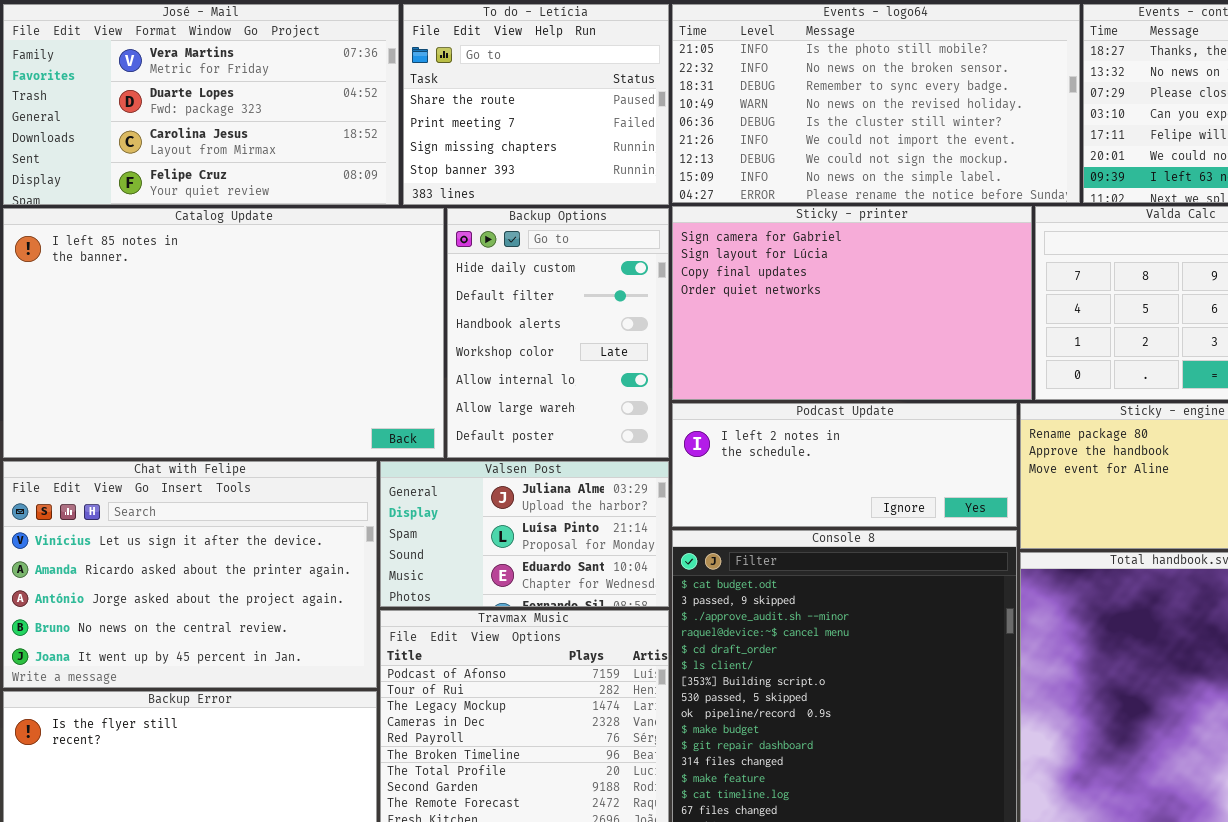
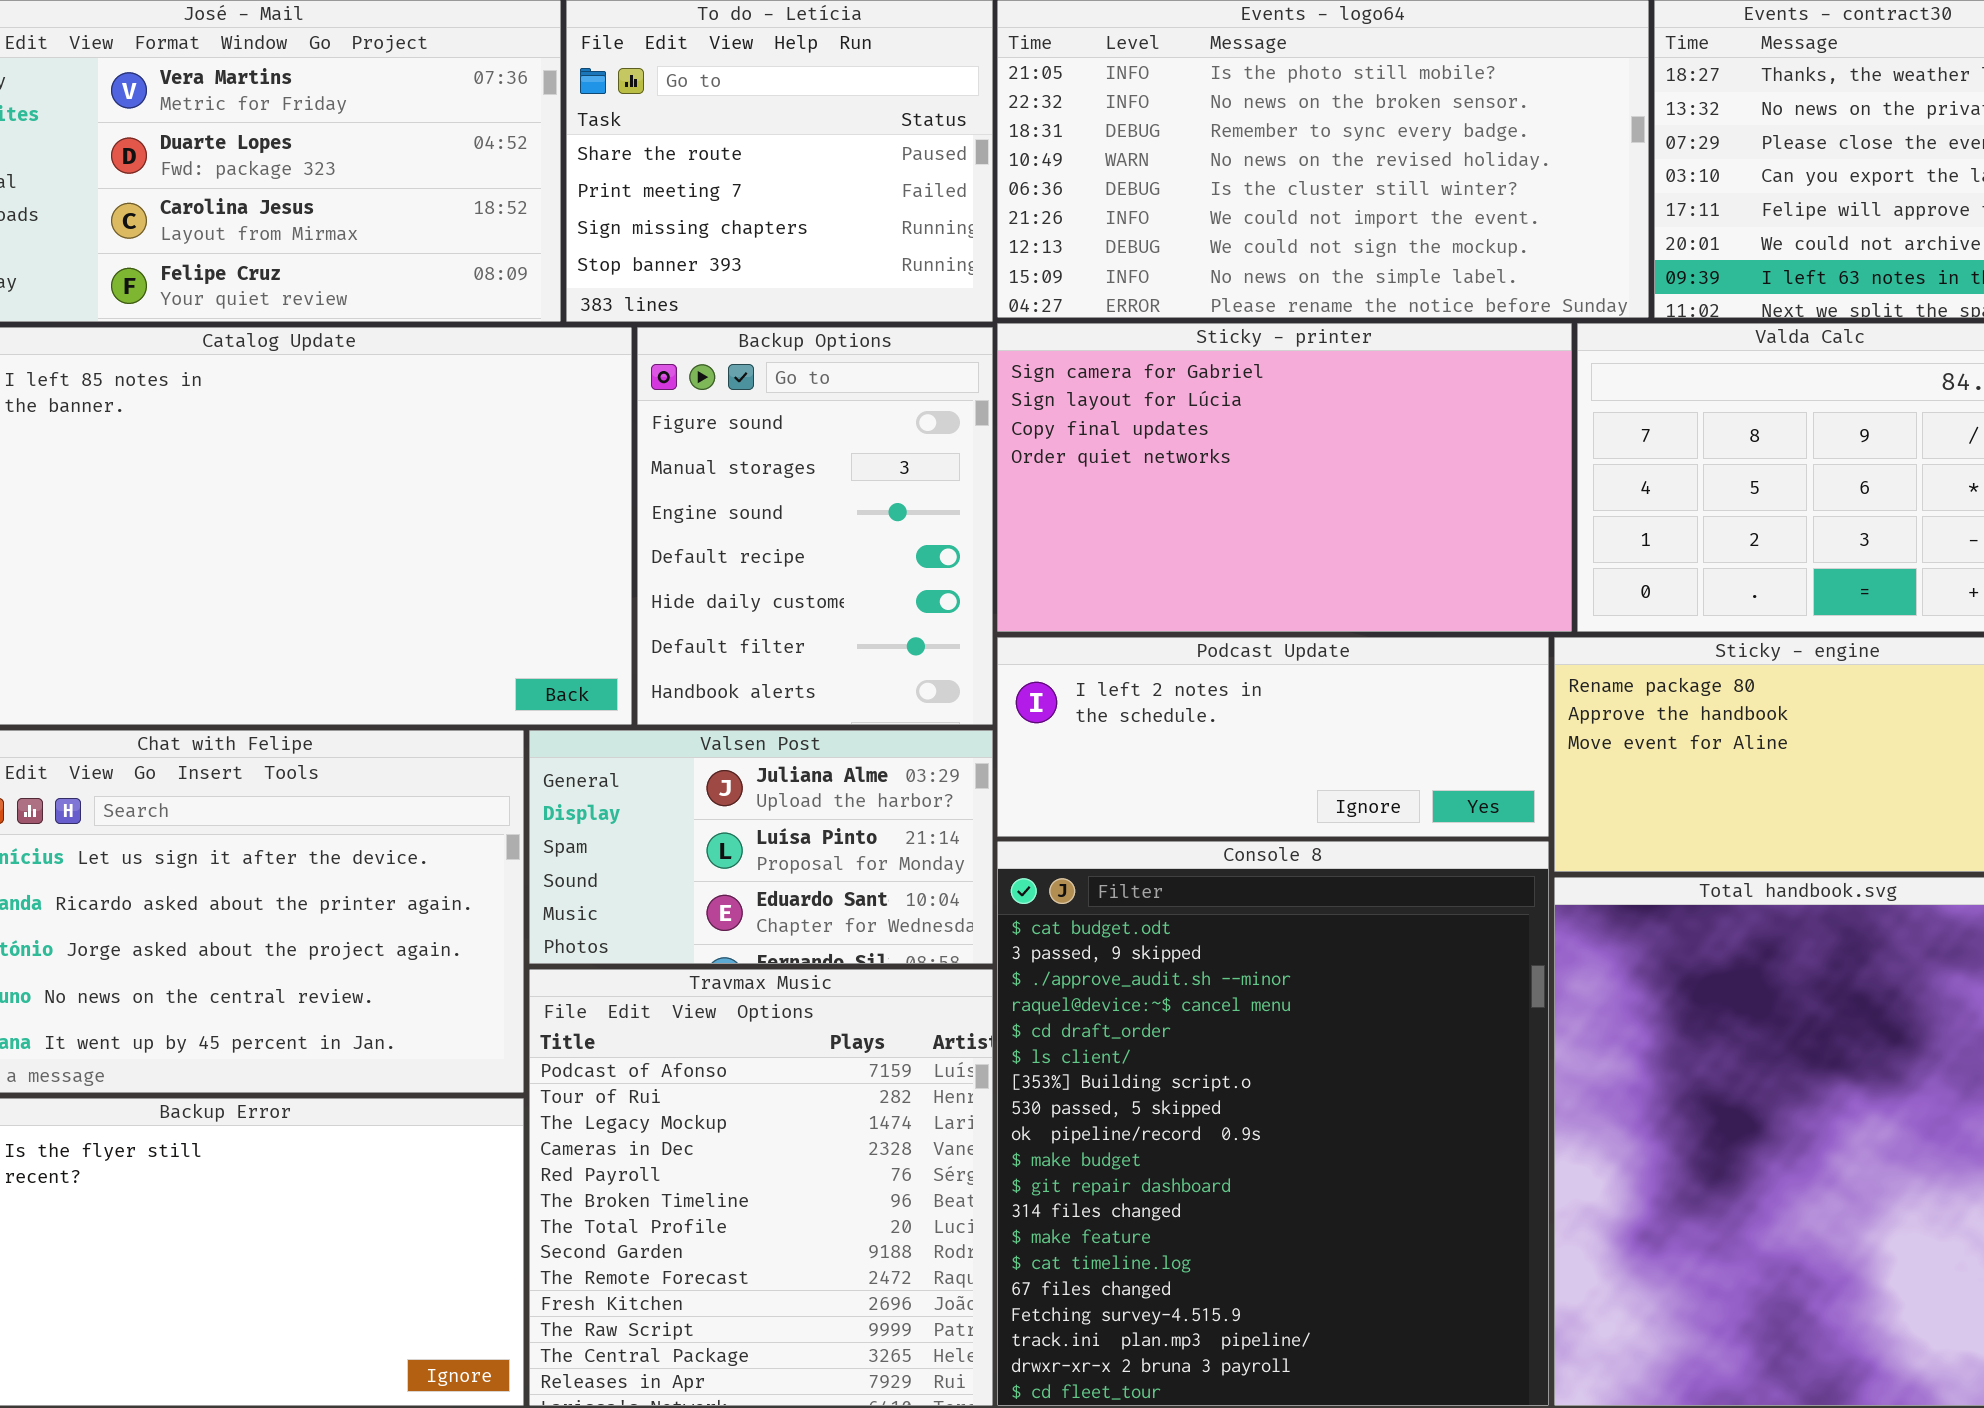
Backup Options: [447,208,669,458] -> [637,327,993,725], scrolled up 4 rows

